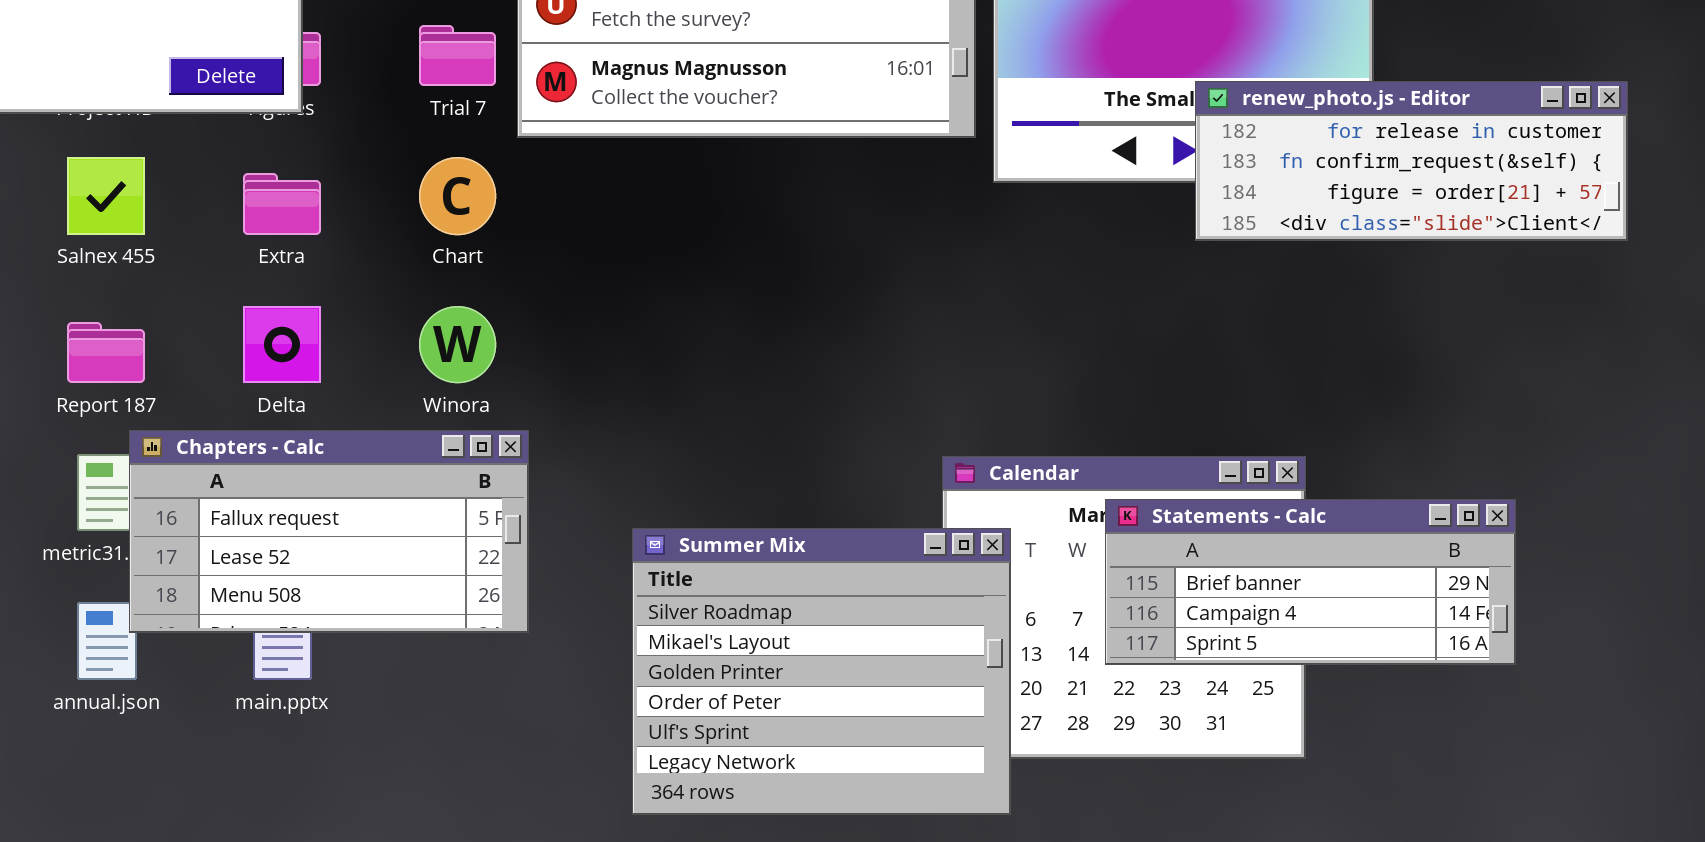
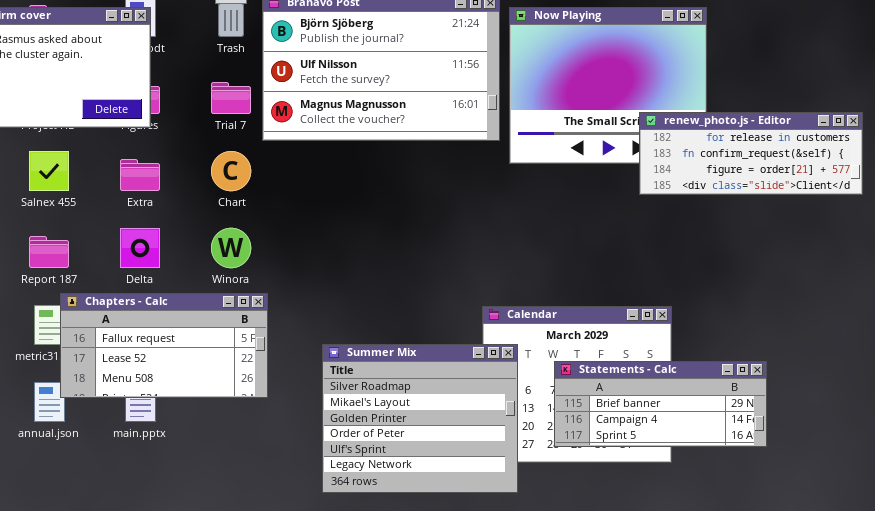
renew_photo.js - Editor: [1195,81,1628,241] -> [639,112,863,195], moved
Statements - Calc: [1105,499,1516,665] -> [554,361,767,447], moved

